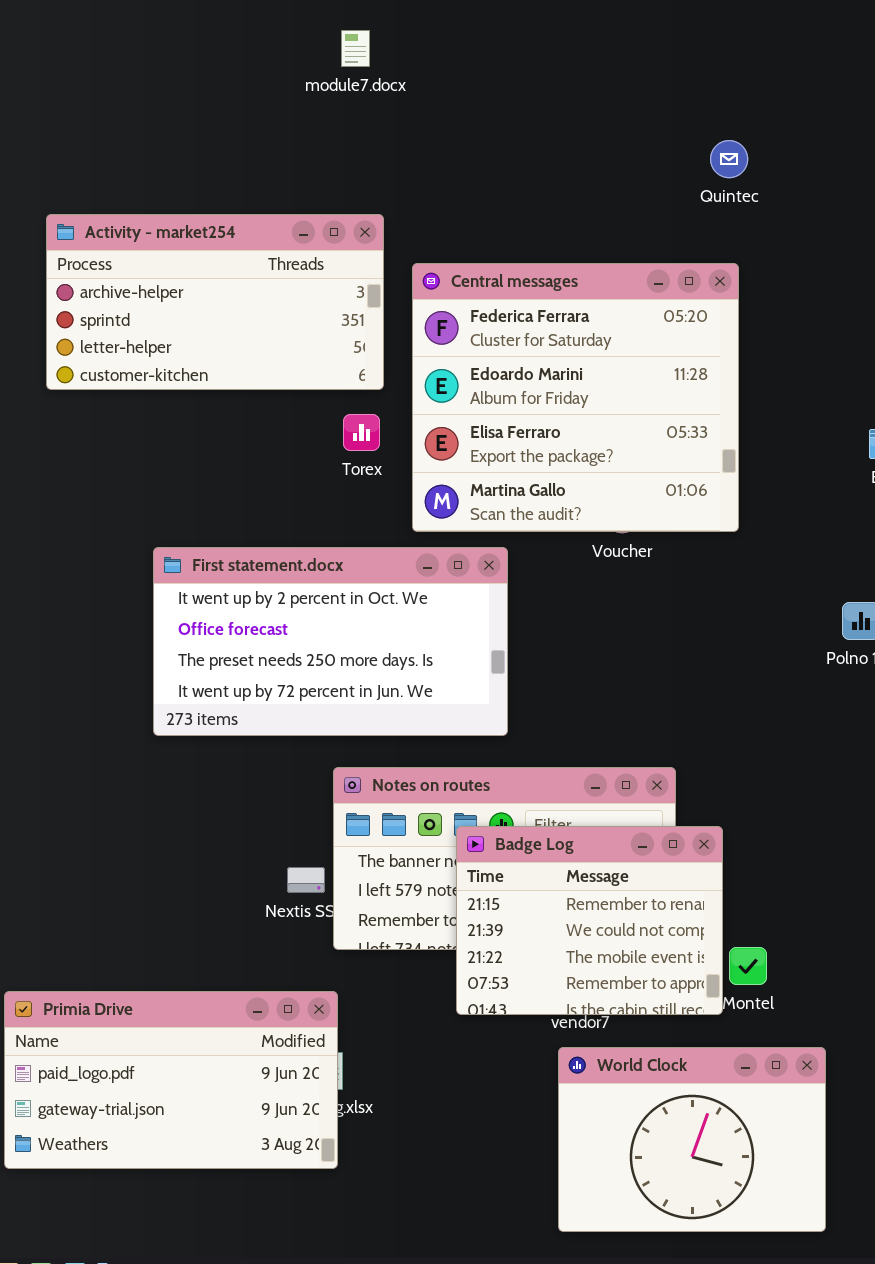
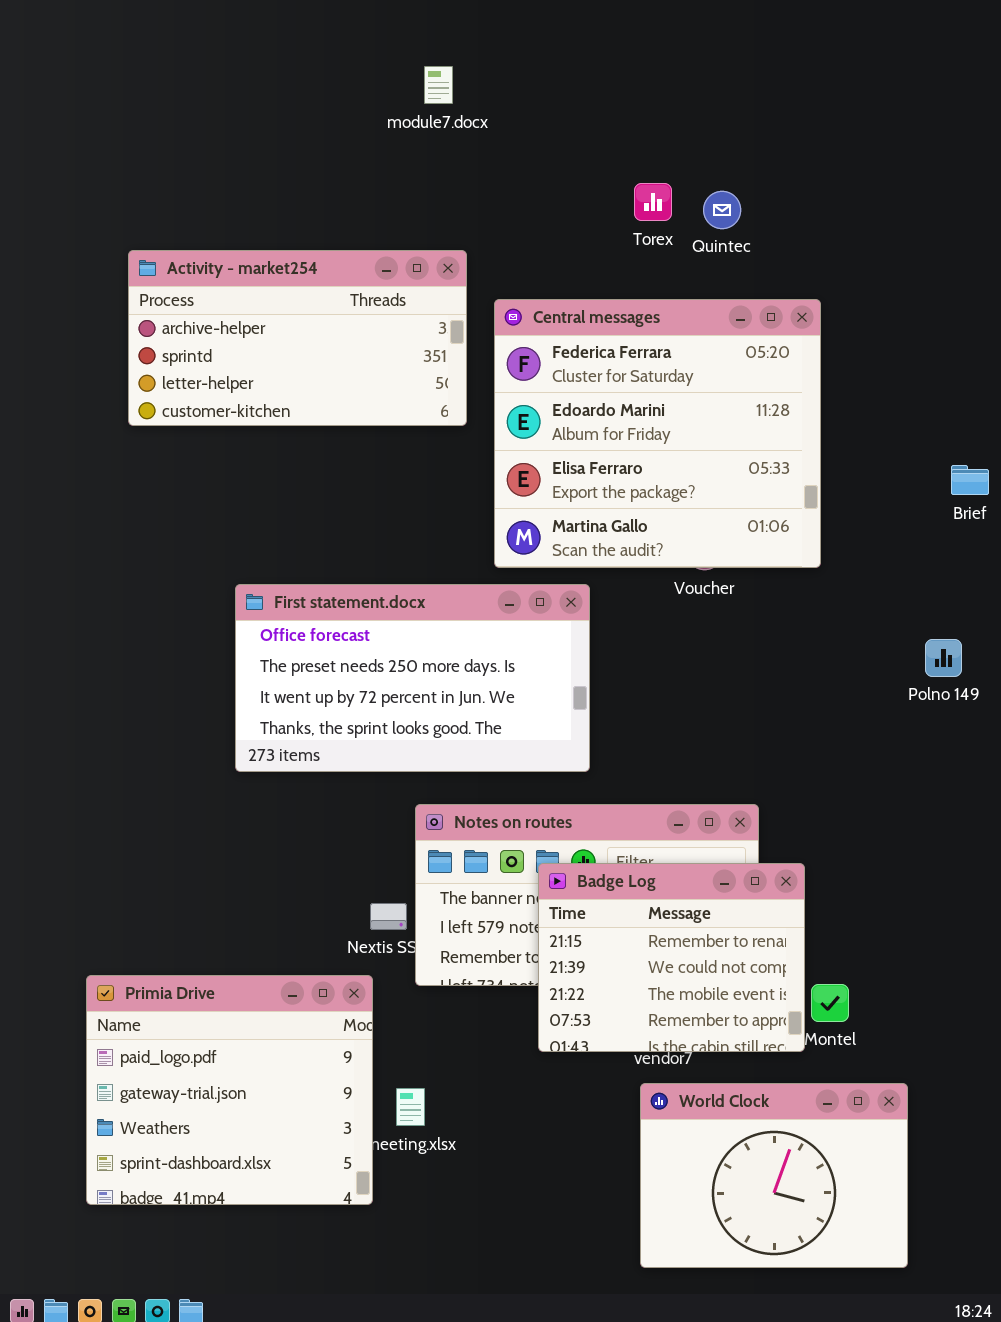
Quintec: [710,140,748,178] -> [703,191,741,229], moved
Torex: [343,414,380,451] -> [634,183,672,221], moved
First statement.docx: [153,547,508,736] -> [235,584,590,772], scrolled down 1 row
Primia Drive: [4,991,338,1169] -> [86,975,373,1205], resized

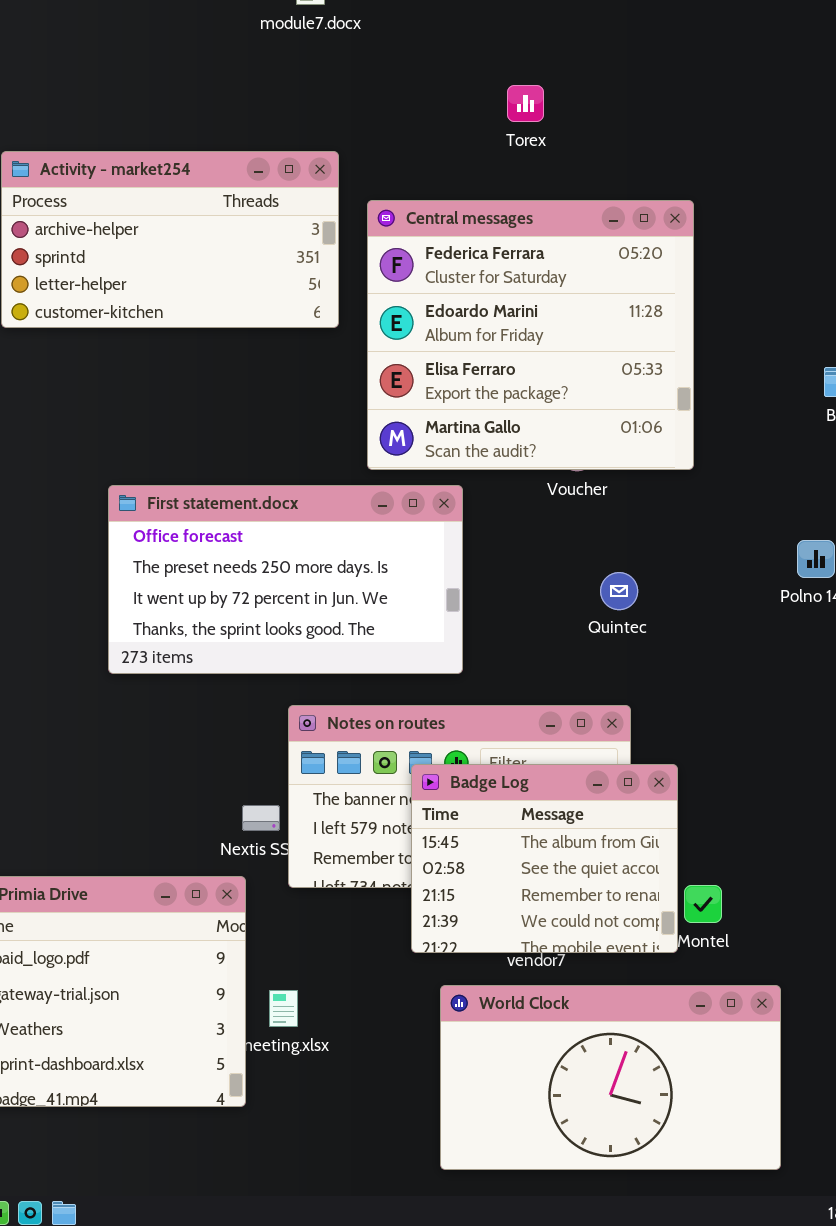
Quintec: [703,191,741,229] -> [600,572,638,610], moved
Badge Log: [538,863,805,1052] -> [411,764,678,953], scrolled up 2 rows
World Clock: [640,1083,908,1268] -> [440,985,781,1170], resized

